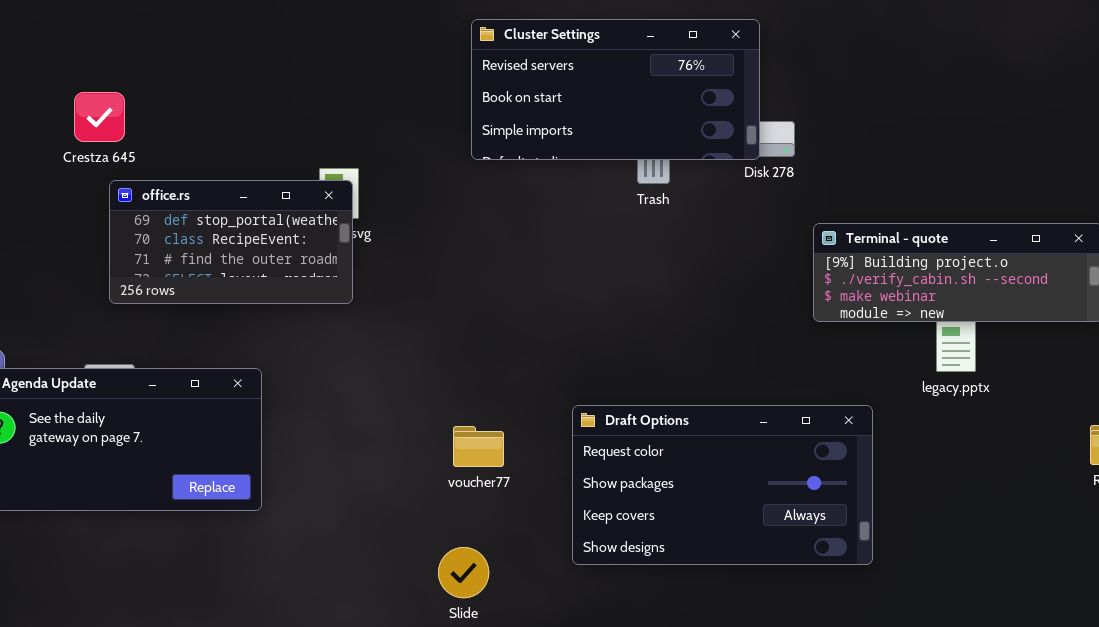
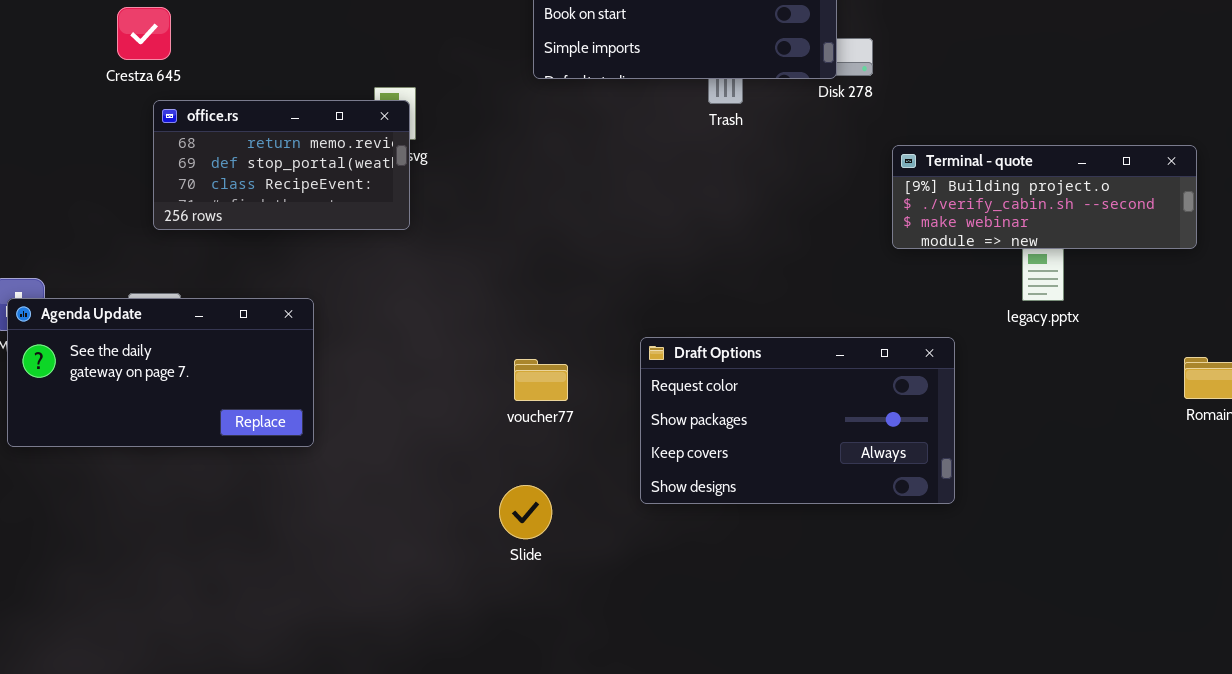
office.rs: [109,180,353,304] -> [153,100,410,230], scrolled up 1 row

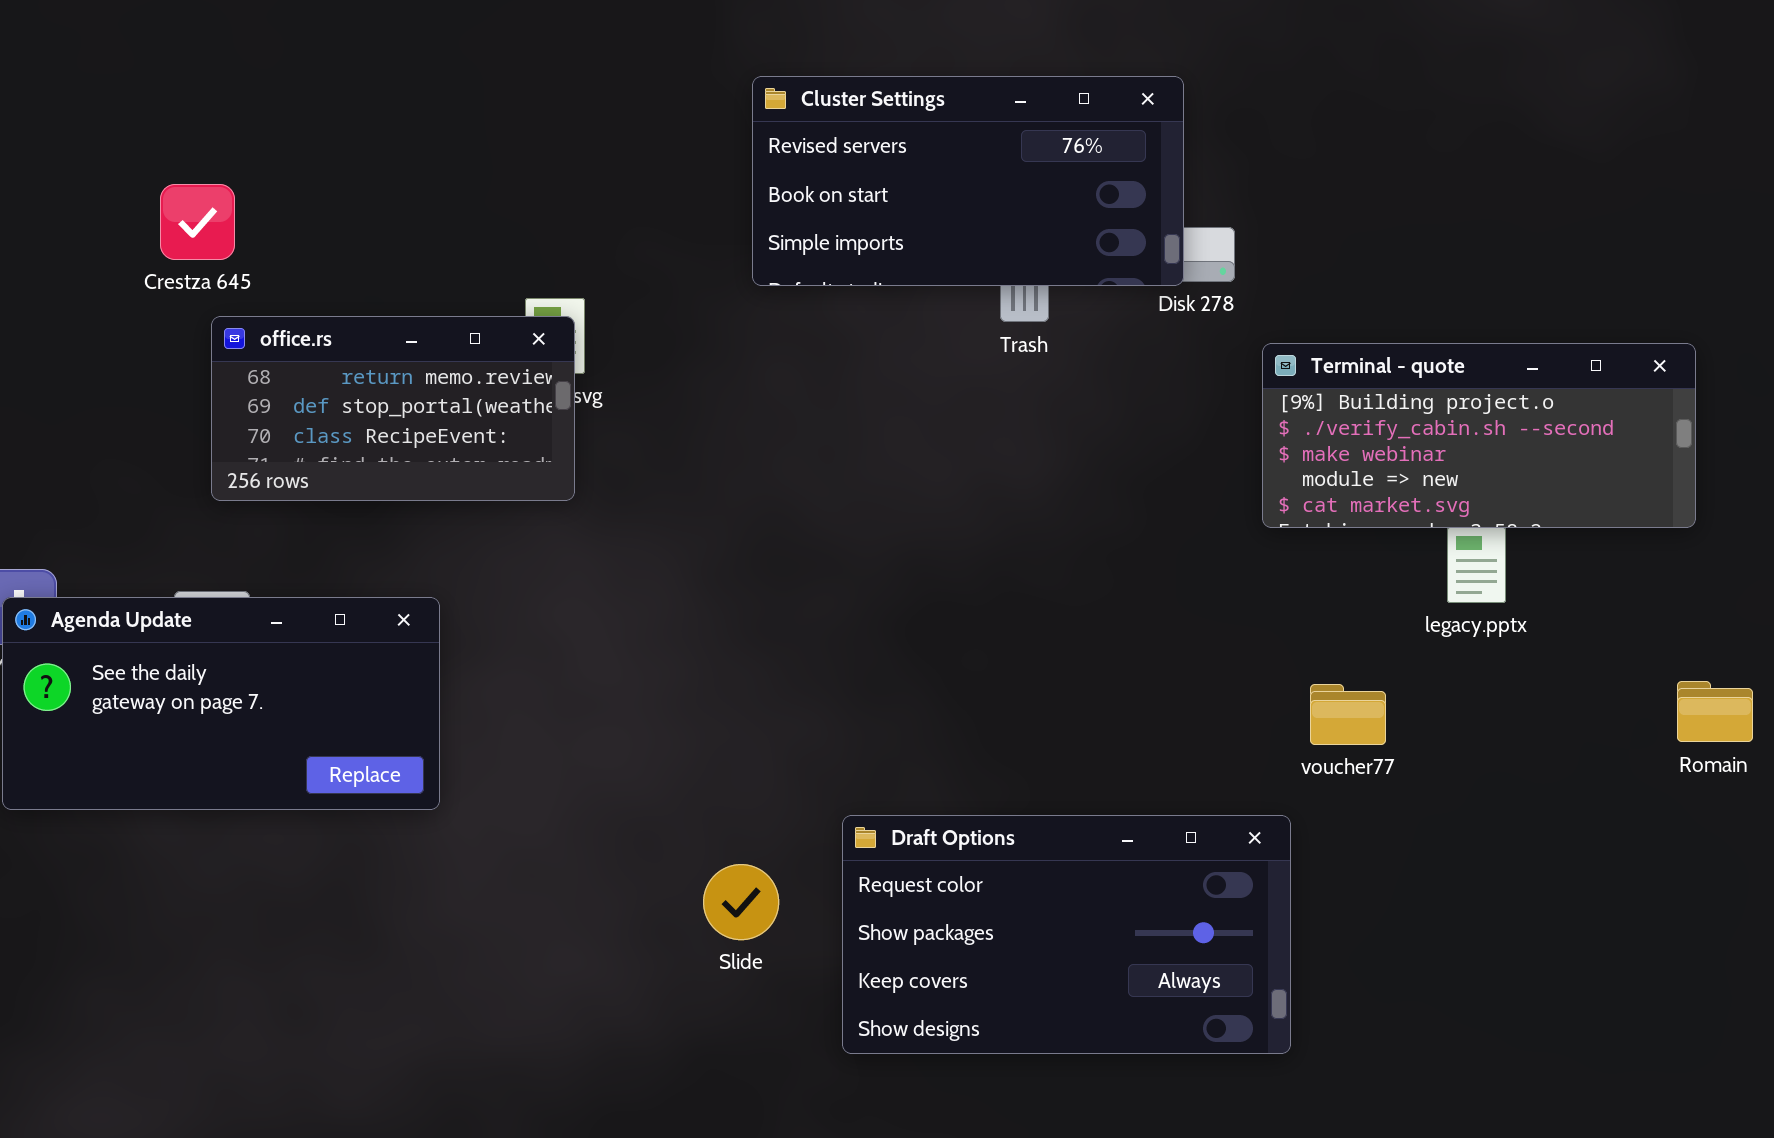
Terminal - quote: [892,145,1197,249] -> [1262,343,1696,528], resized
Draft Options: [640,337,955,504] -> [842,815,1291,1054], moved
voucher77: [514,359,568,401] -> [1310,684,1386,745], moved

